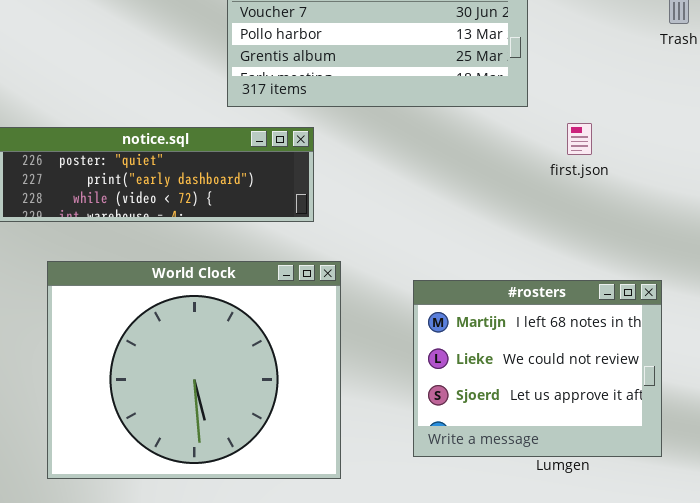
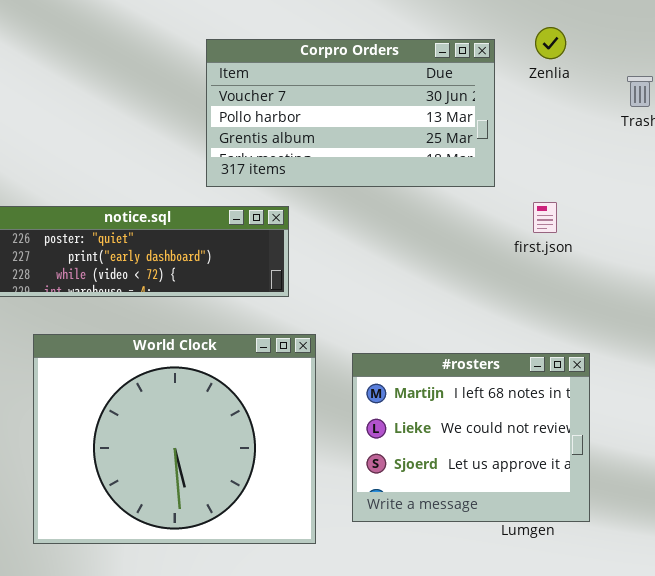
#rosters: [413,280,662,457] -> [352,353,590,522], moved

